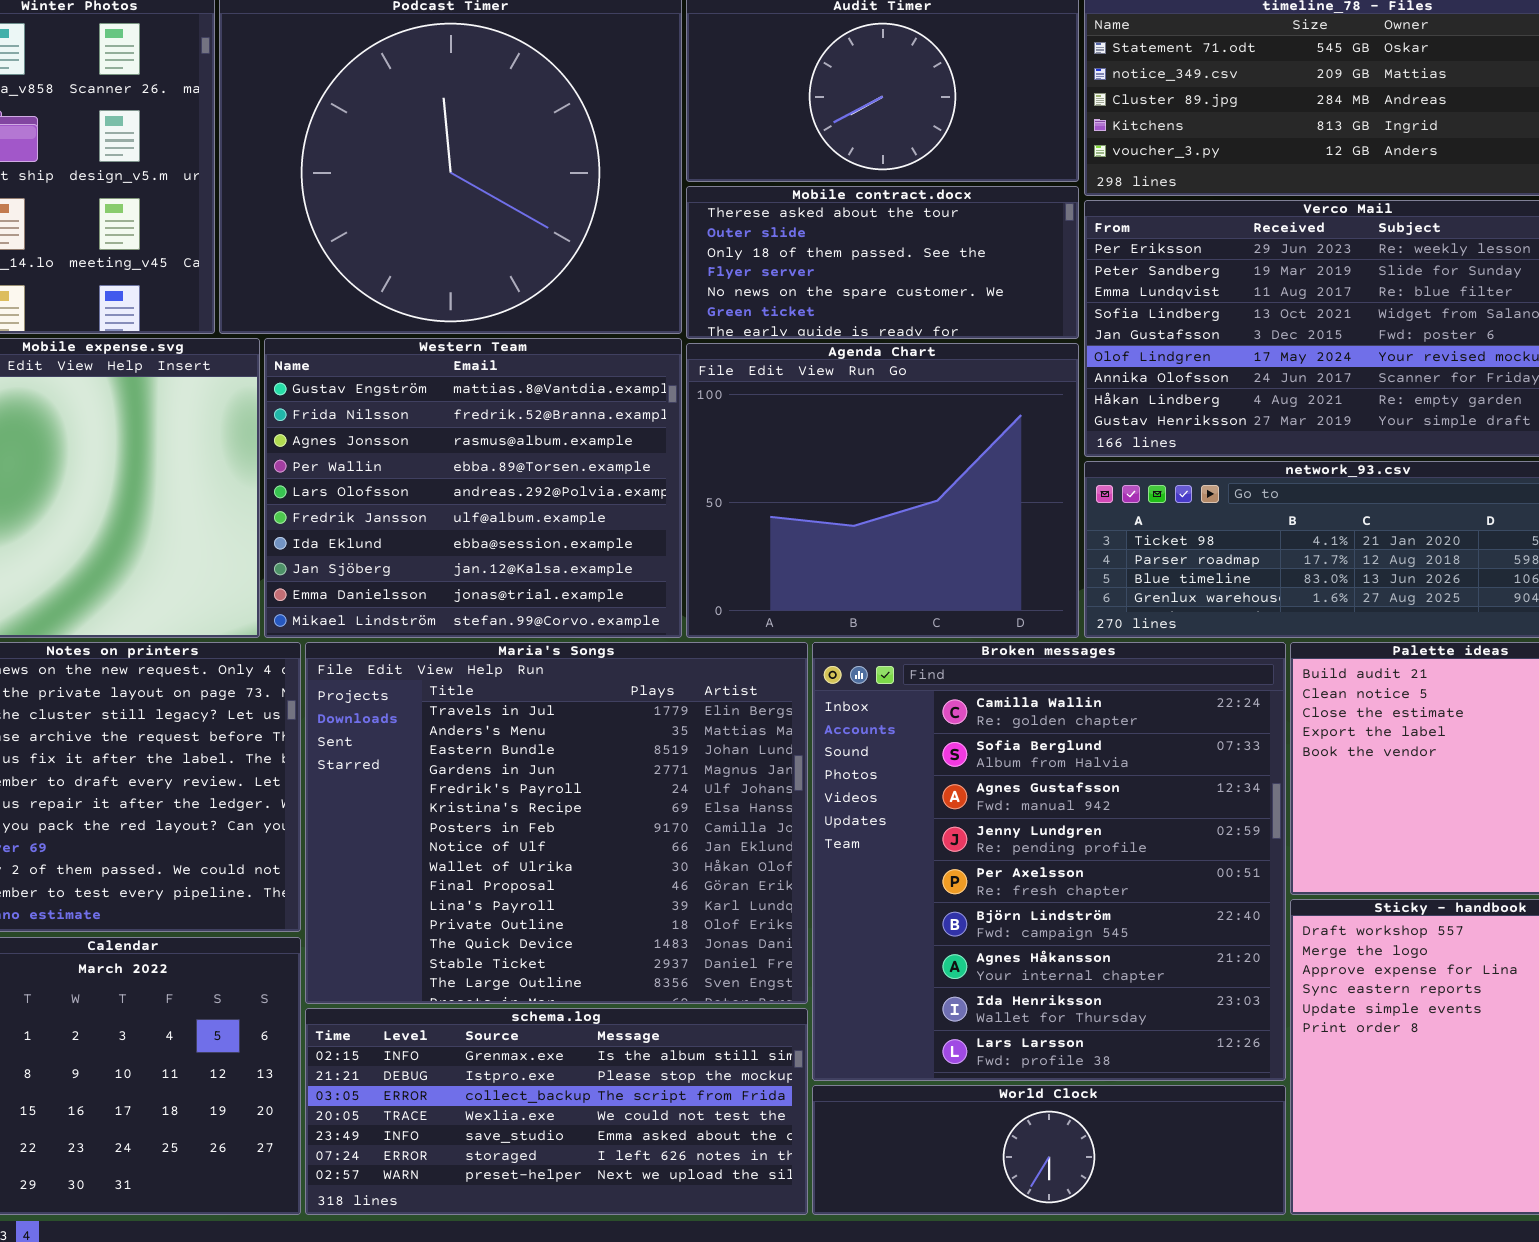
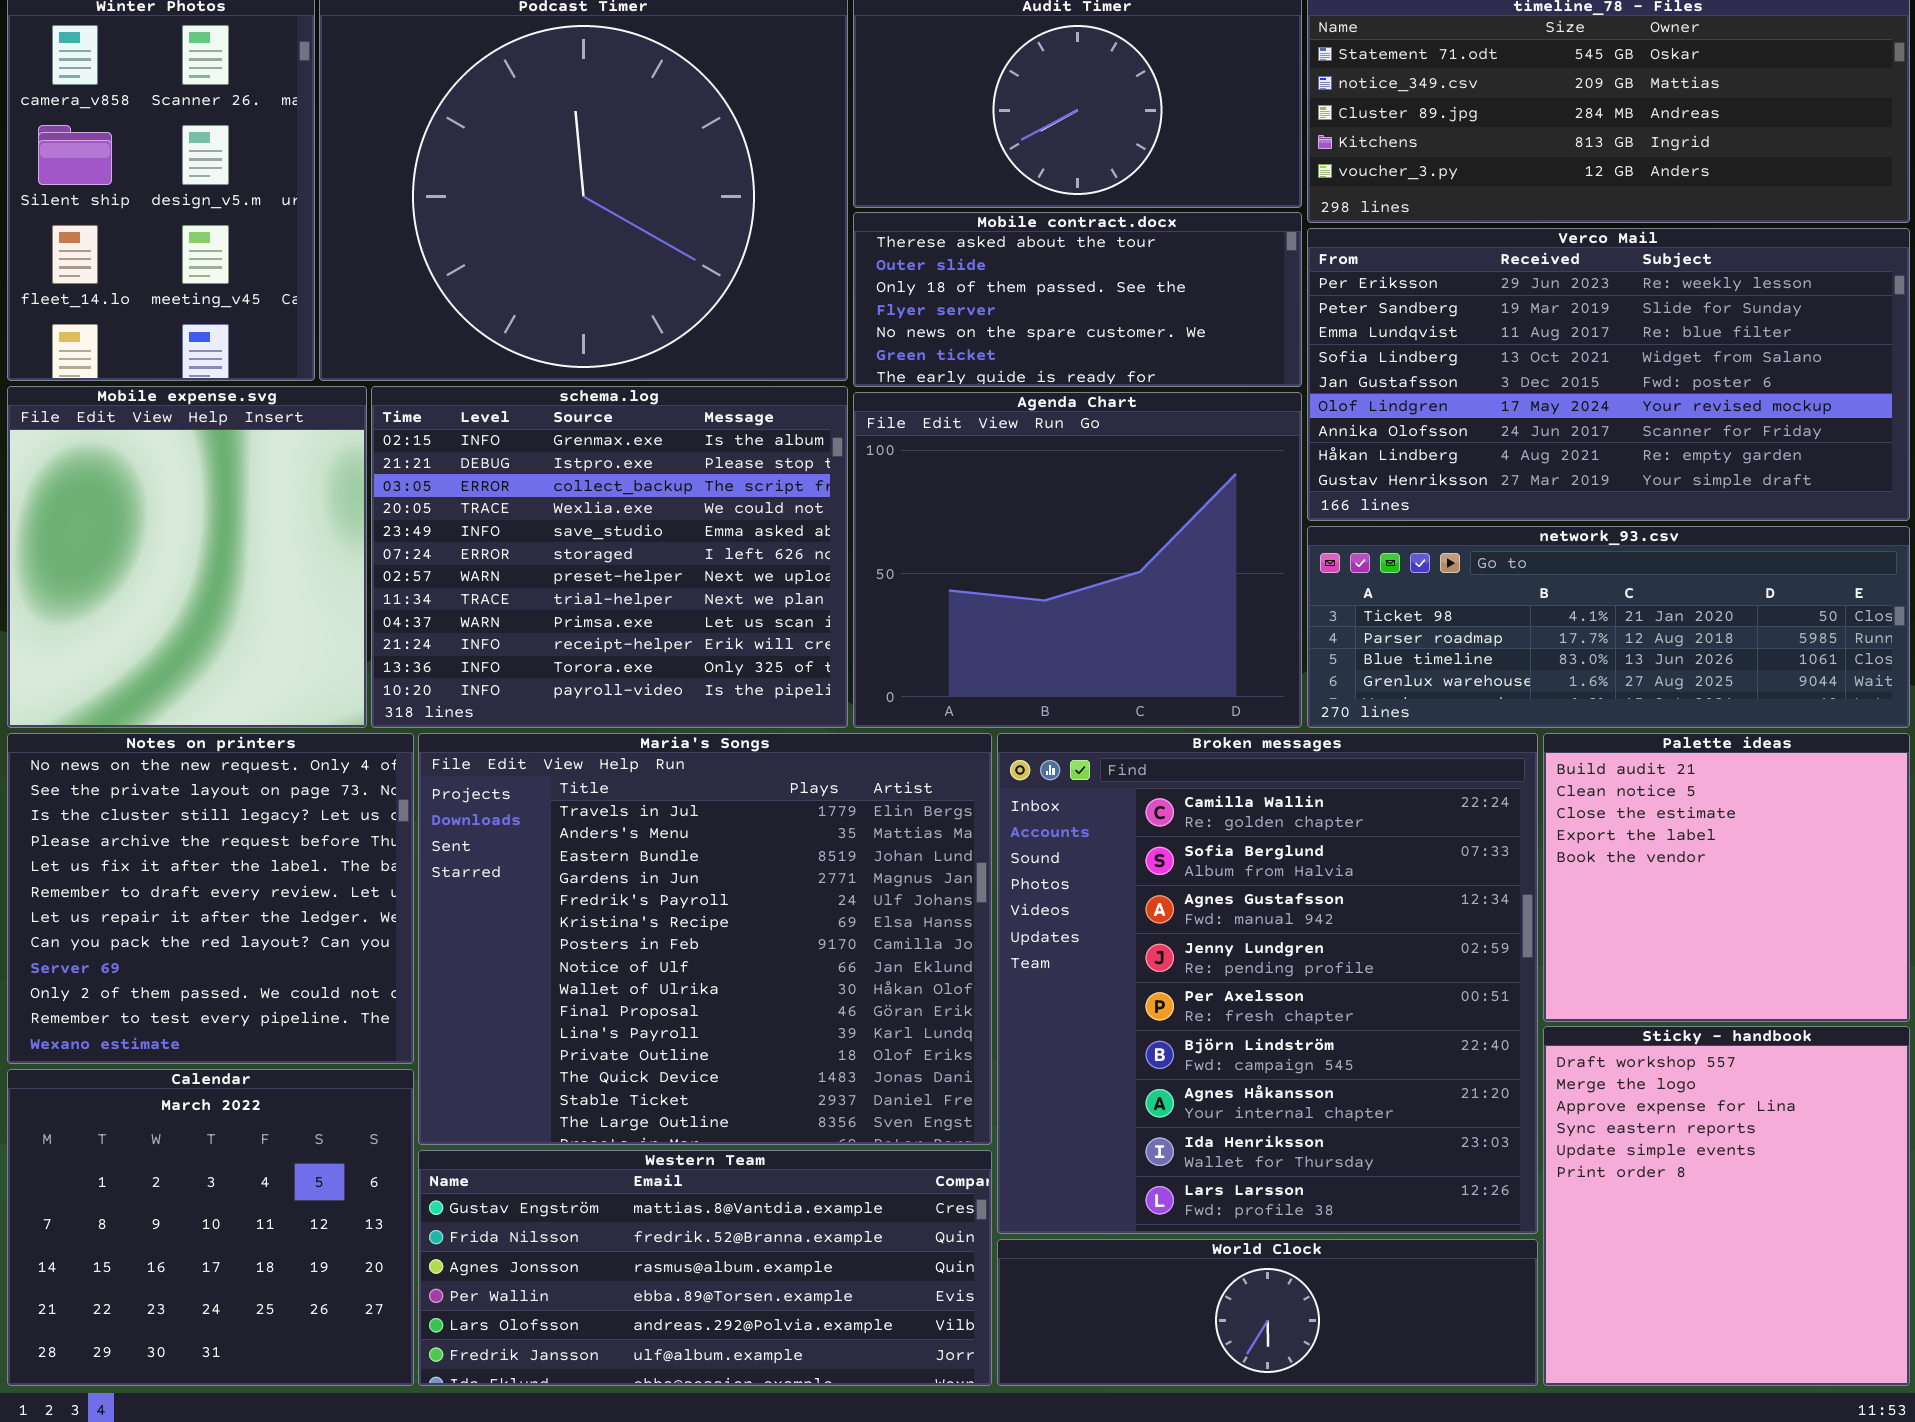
Western Team: [264,338,682,638] -> [418,1150,992,1386], moved, resized
schema.log: [305,1008,808,1215] -> [371,386,848,728], moved, resized

